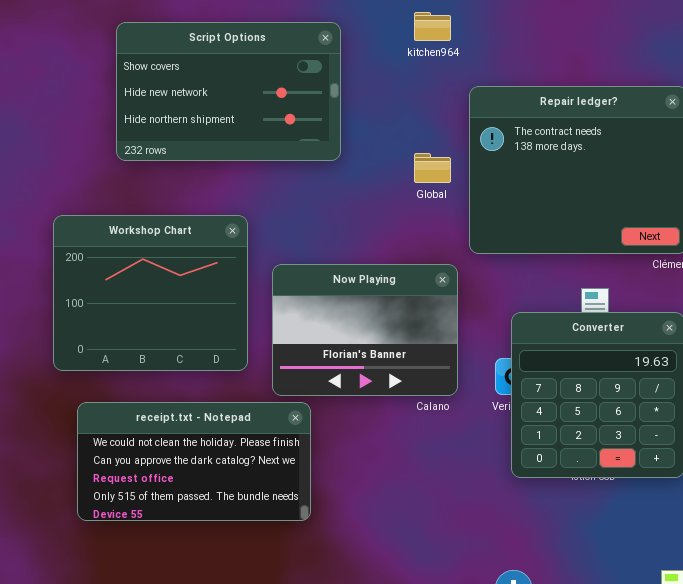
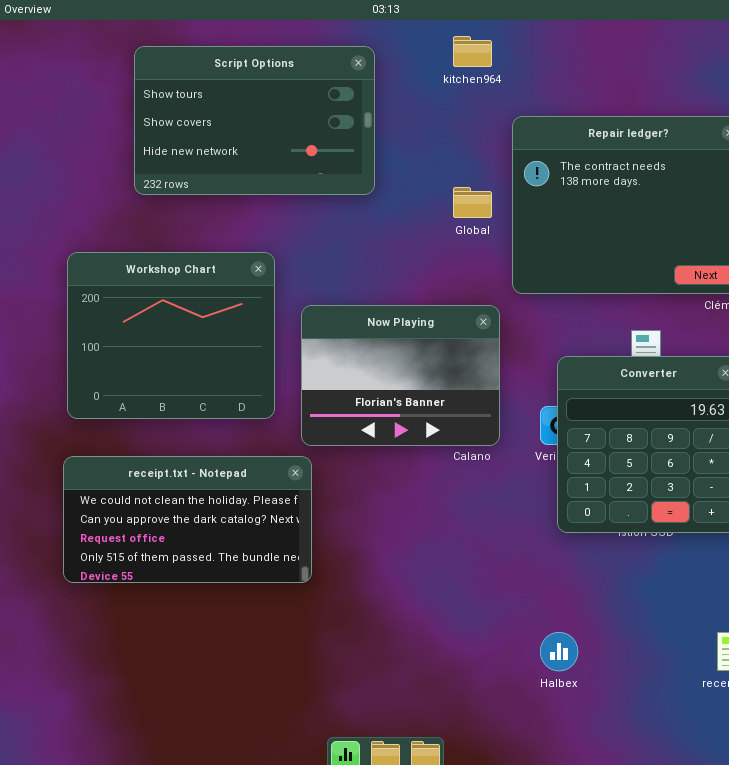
Script Options: [116,22,341,161] -> [134,46,375,195], scrolled up 1 row
receipt.txt - Notepad: [77,402,311,521] -> [63,456,312,583], moved

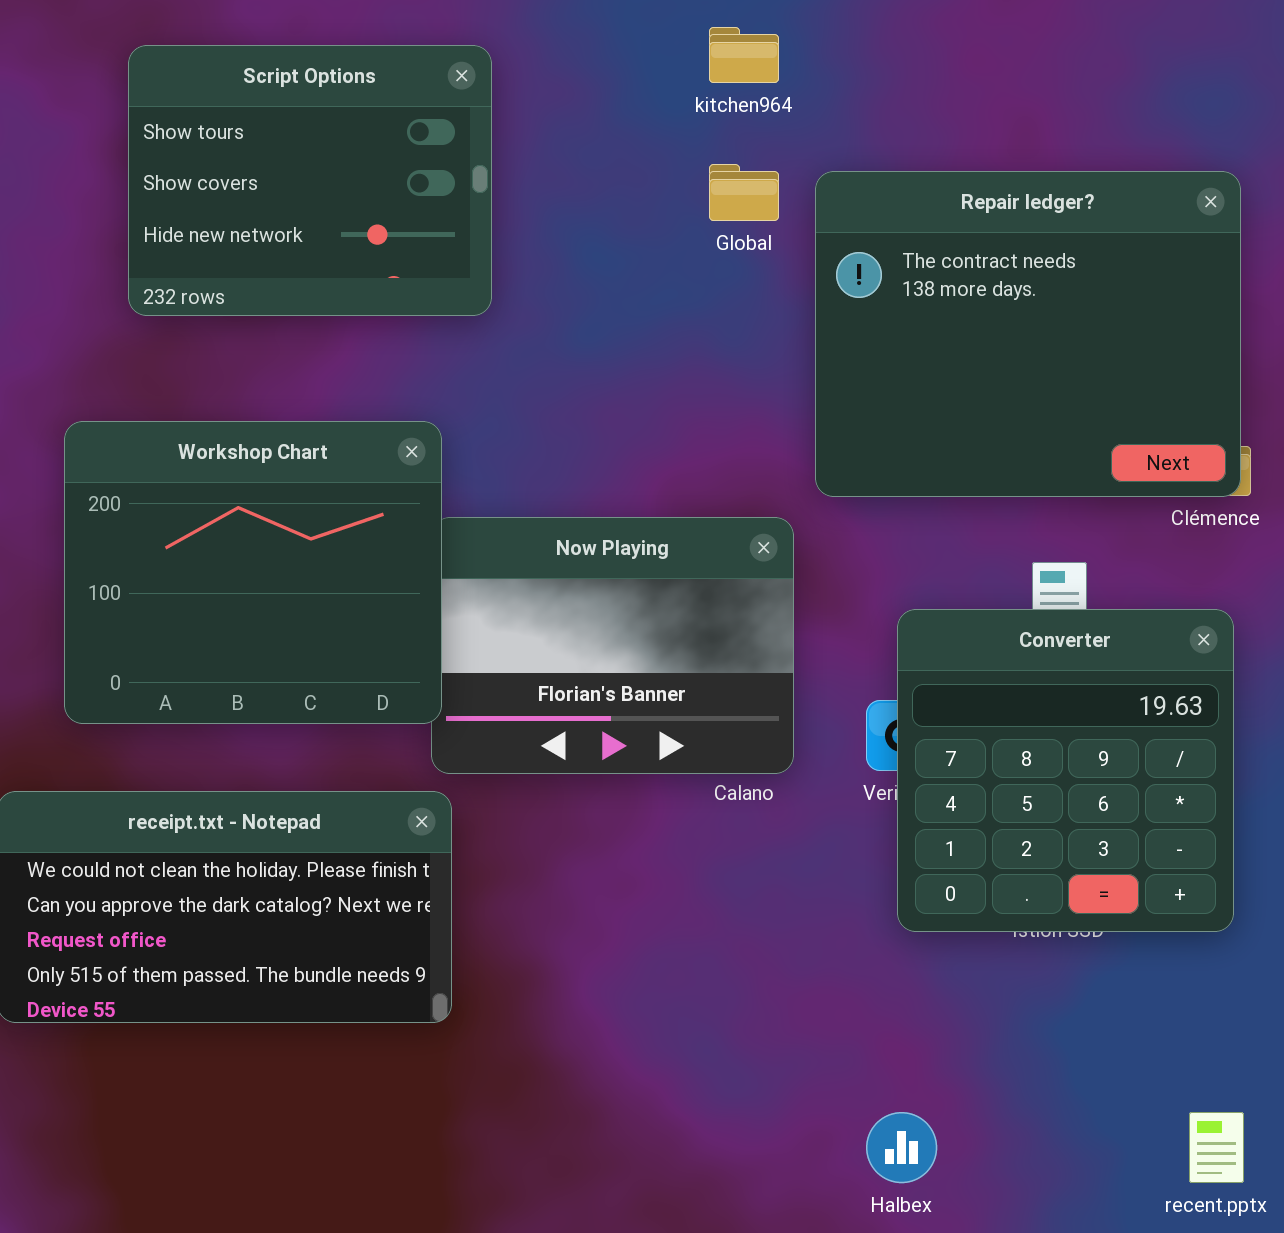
Script Options: [134,46,375,195] -> [128,45,492,316], resized
Global: [453,187,492,218] -> [709,164,779,221], moved
Workshop Chart: [67,252,275,419] -> [64,421,442,724], moved

